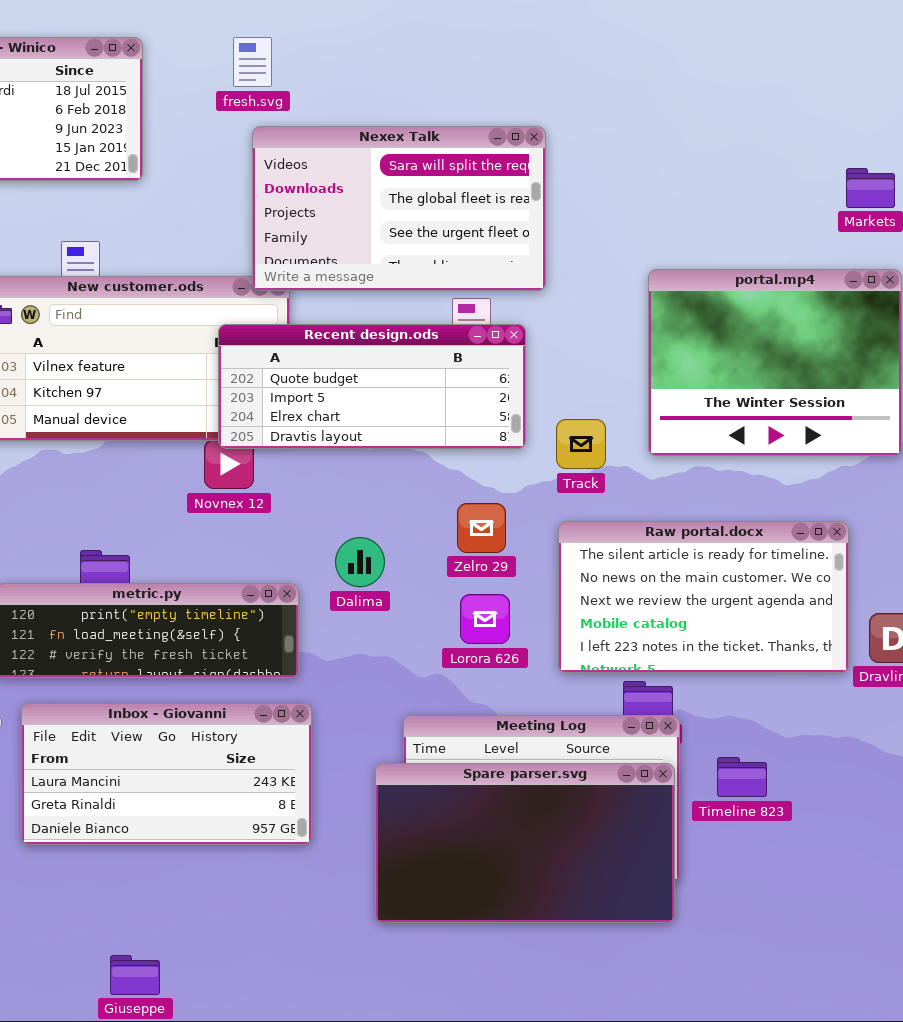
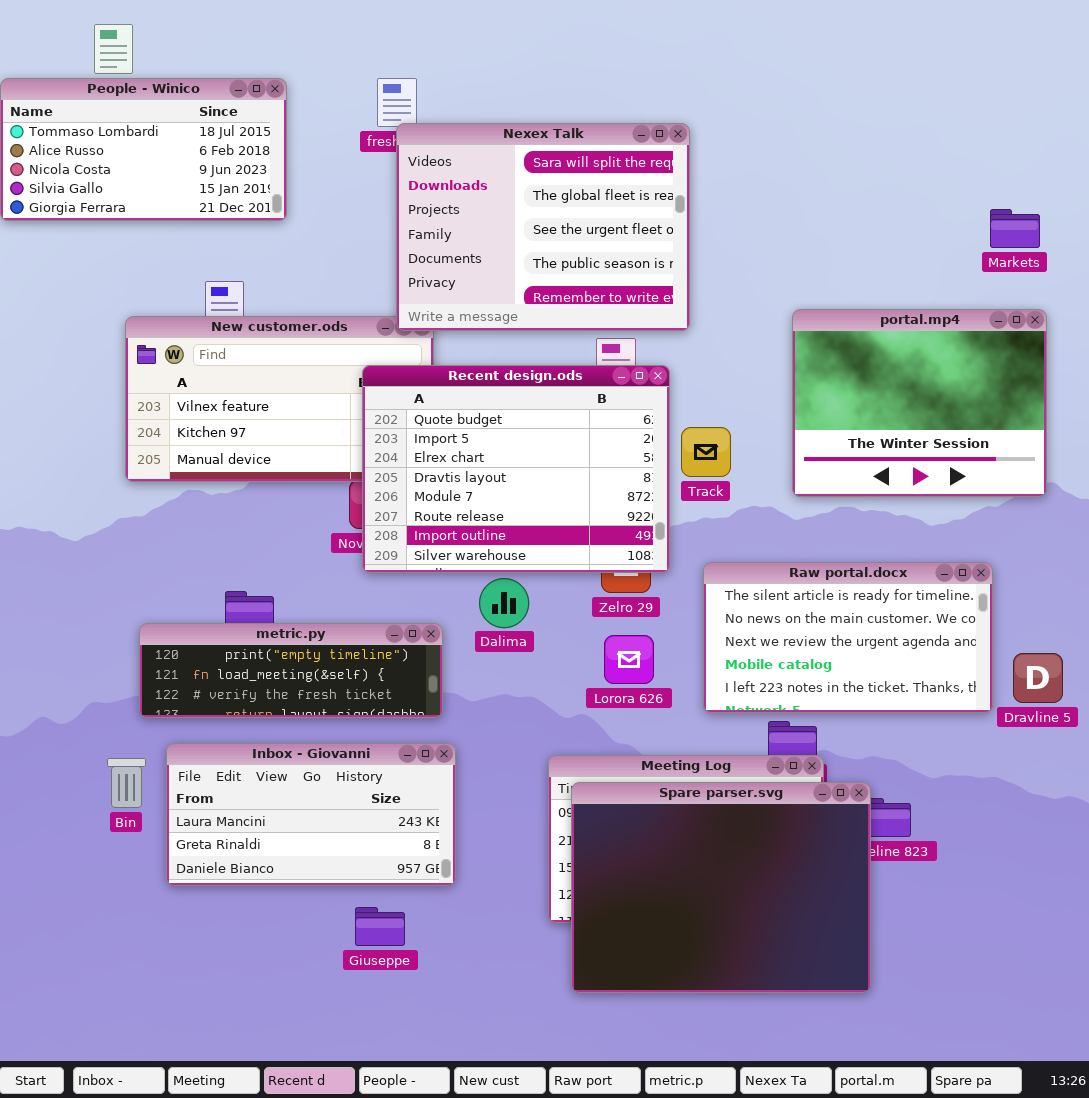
Nexex Talk: [252,126,546,291] -> [396,123,690,331], resized
Recent design.ods: [218,324,526,449] -> [362,365,670,573], resized
Track: [556,419,606,469] -> [681,427,731,477], moved
Spare parser.svg: [375,763,675,923] -> [571,782,871,993], moved, resized
Giuseppe: [110,955,160,995] -> [355,907,405,946], moved

